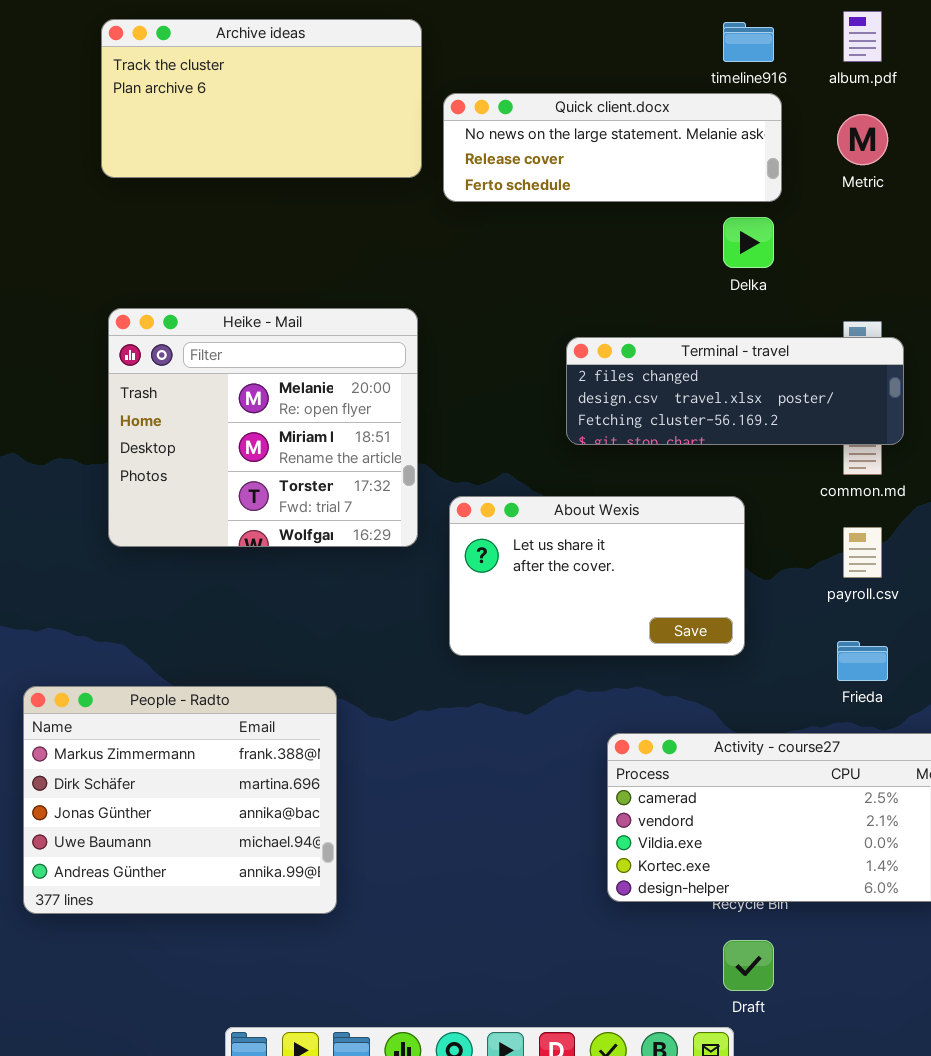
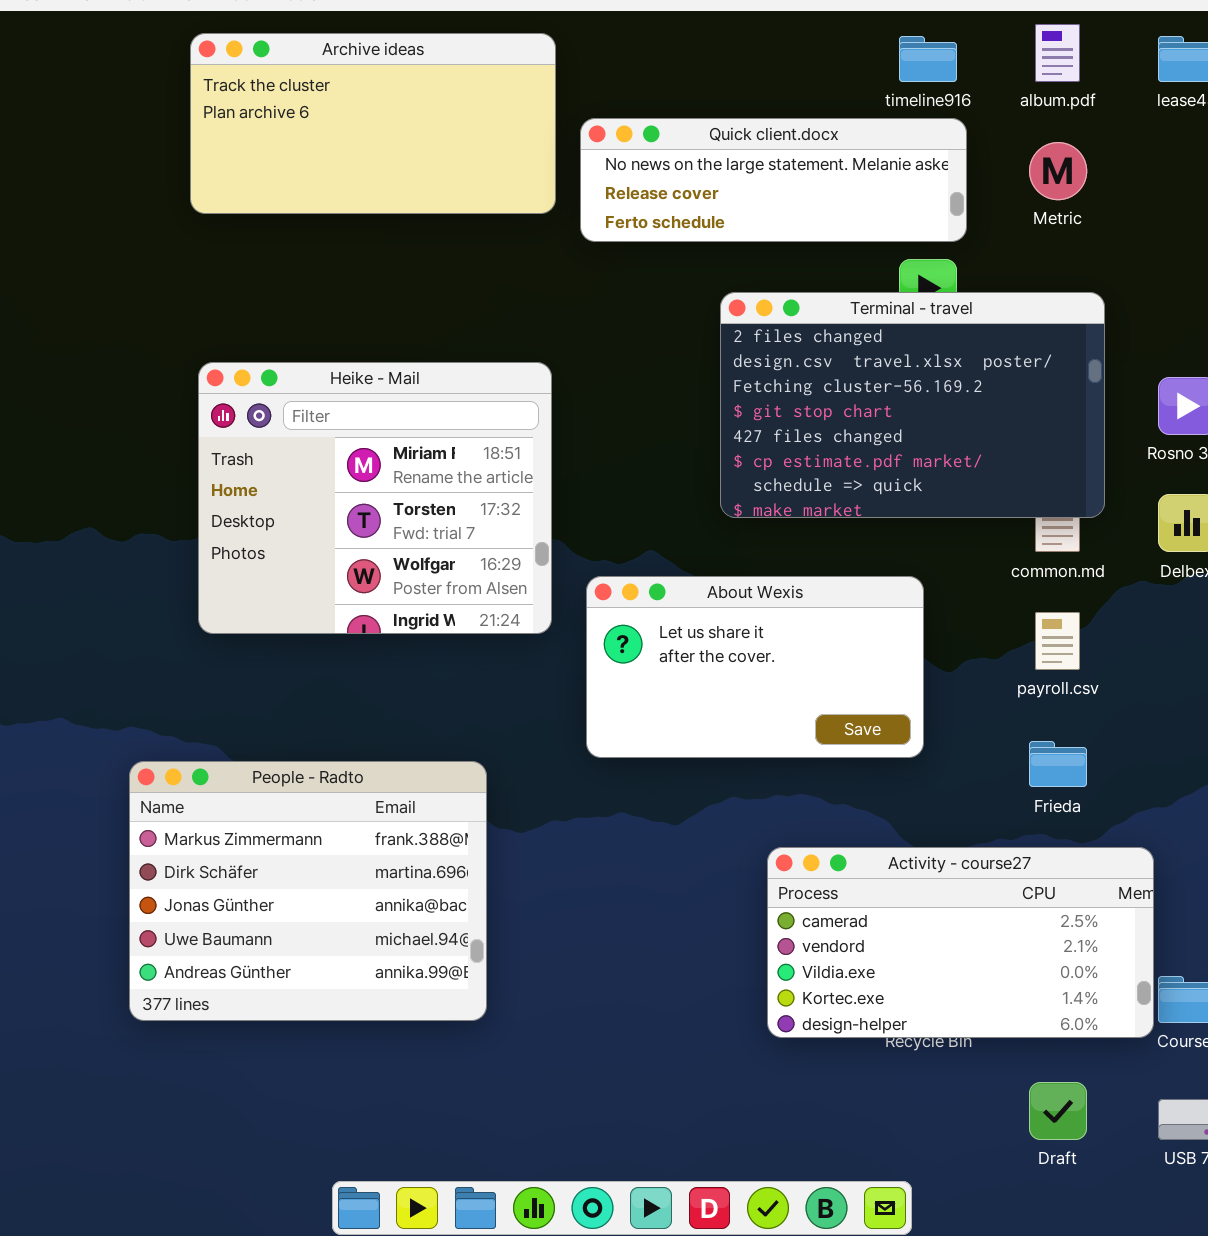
Heike - Mail: [108,308,418,547] -> [198,362,552,634], scrolled down 1 row
Terminal - travel: [566,337,904,445] -> [720,292,1105,518], resized
People - Radto: [23,686,337,914] -> [129,761,487,1021], moved
Draft: [723,940,774,991] -> [1029,1082,1087,1140], moved

